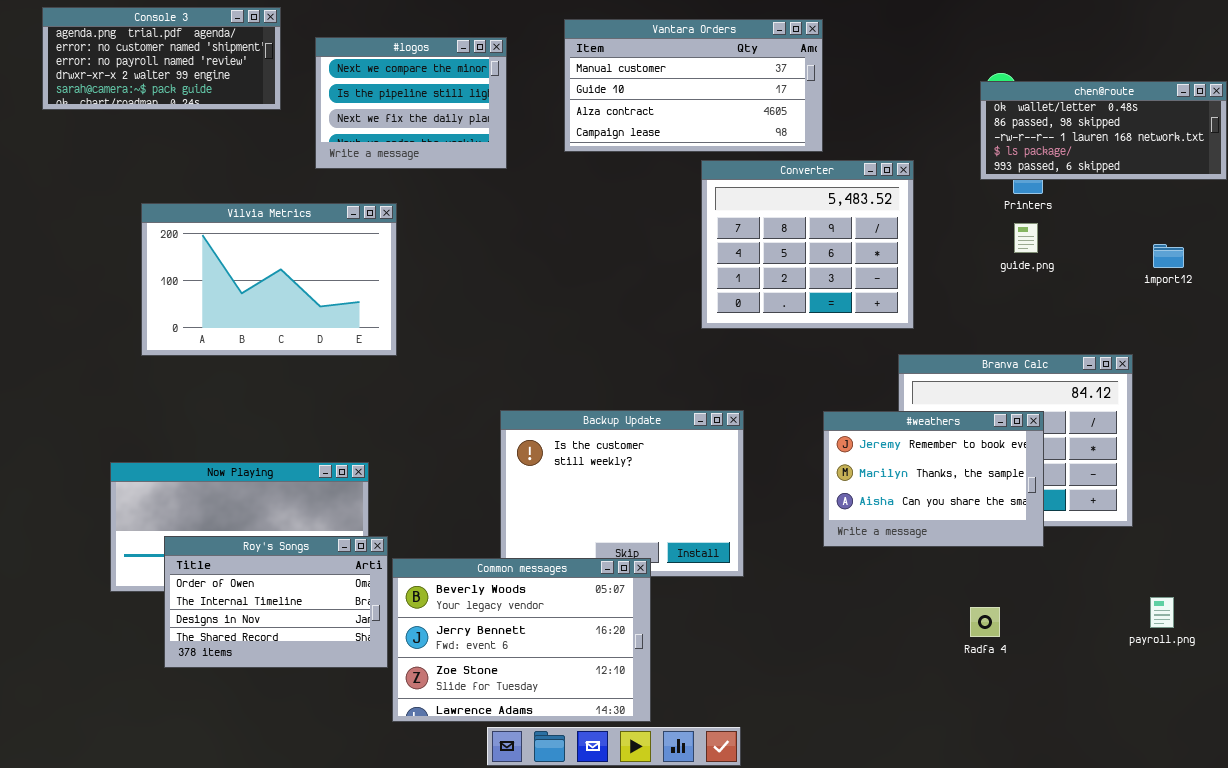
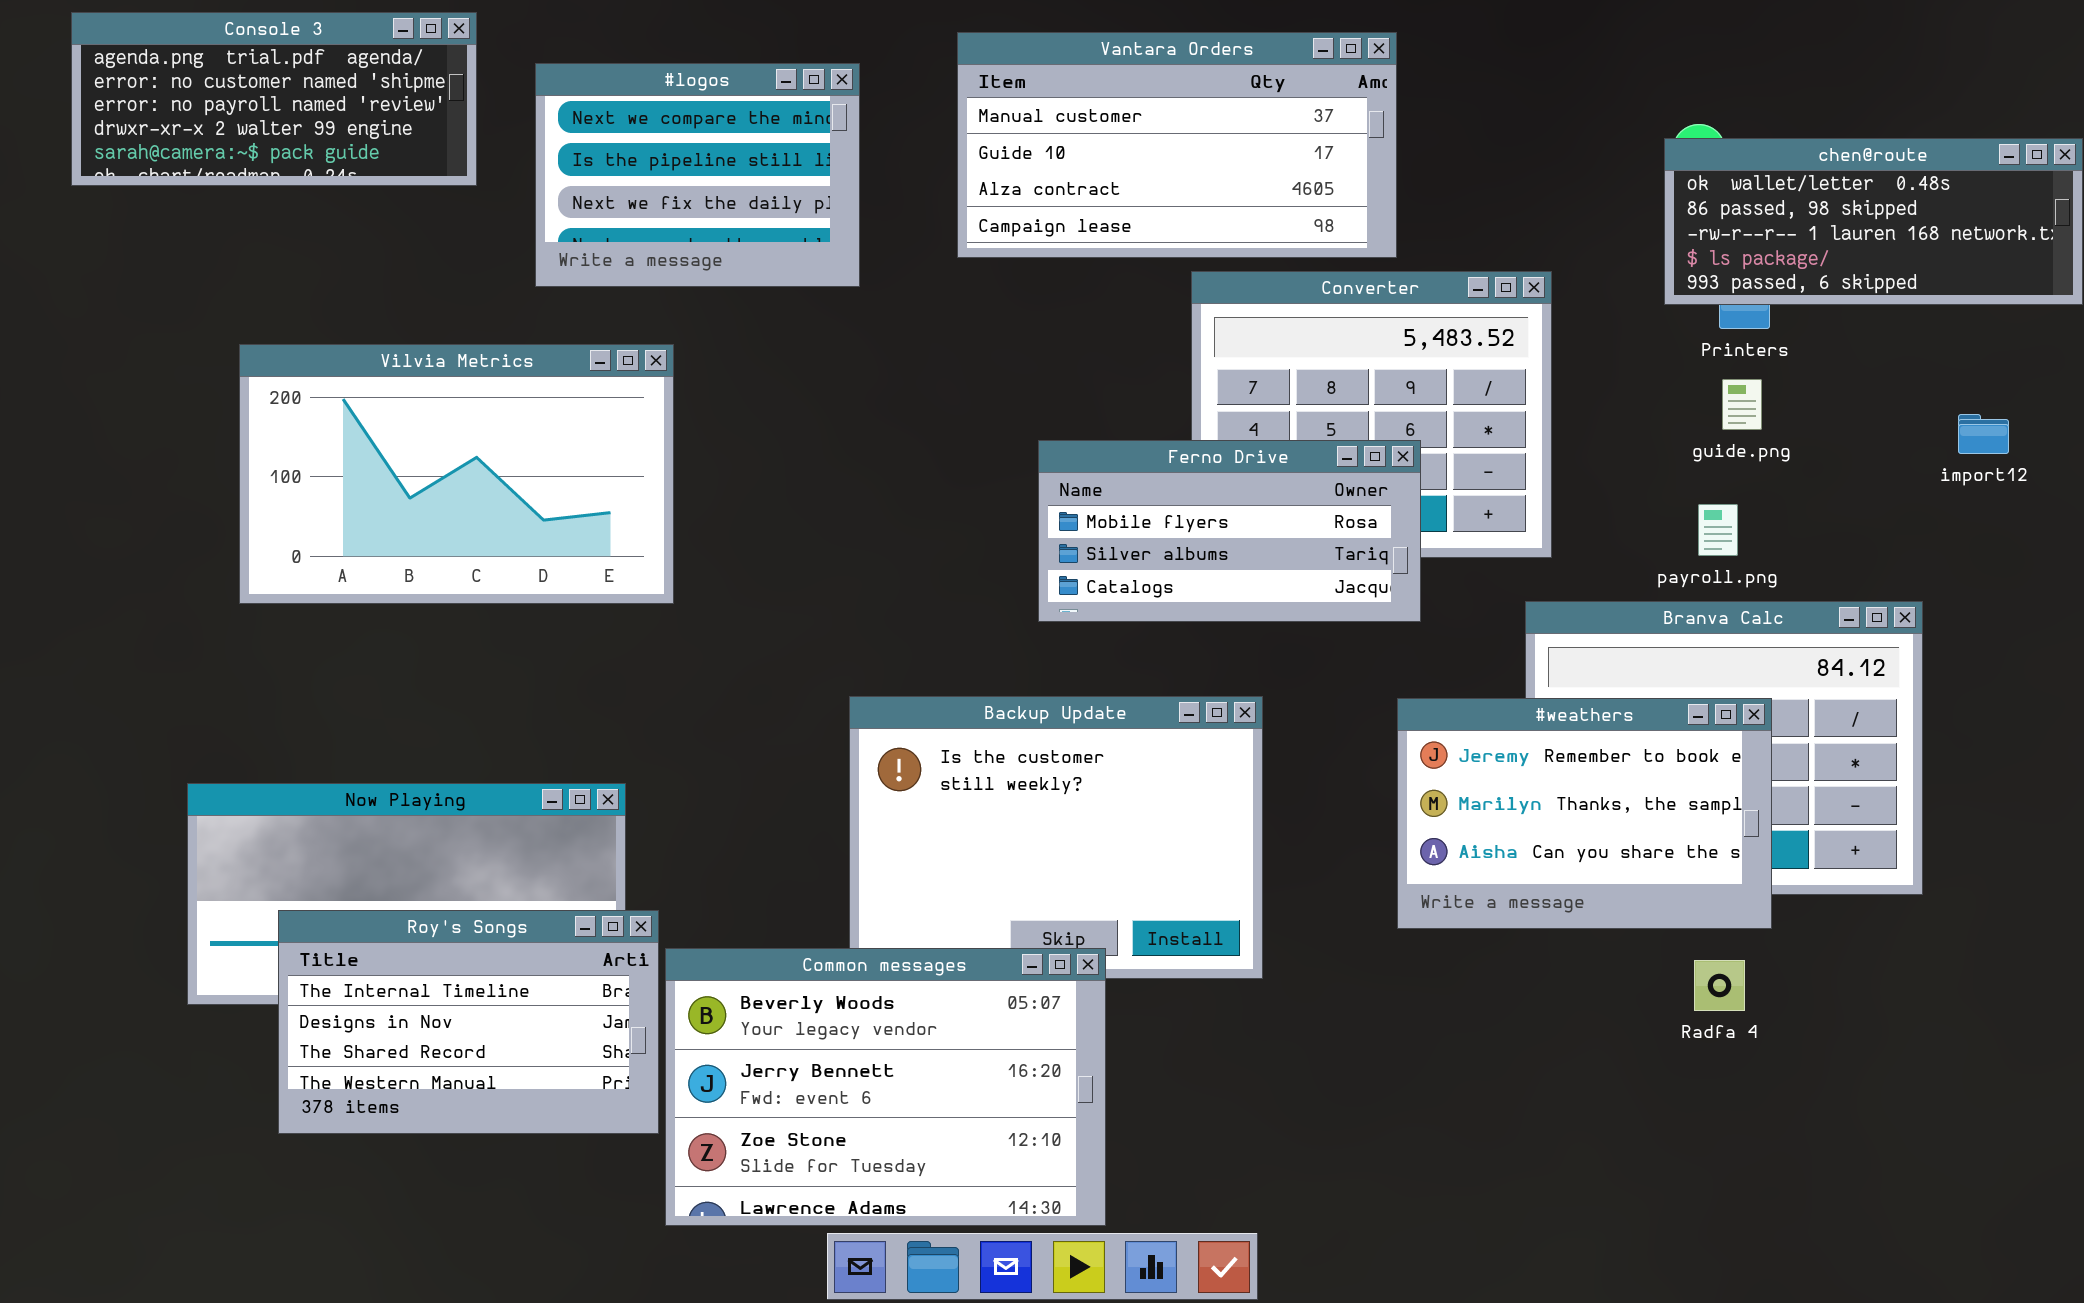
Ferno Drive: none -> [1038,440,1421,622], opened
Roy's Songs: [164,536,388,668] -> [278,910,659,1134], scrolled down 1 row
payroll.png: [1150,597,1174,628] -> [1698,504,1738,556], moved
Radfa 4: [970,607,1000,637] -> [1694,960,1745,1011], moved

